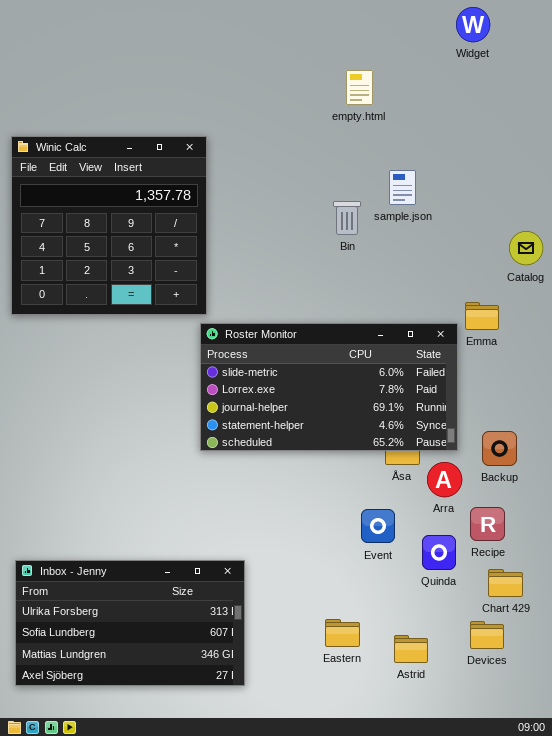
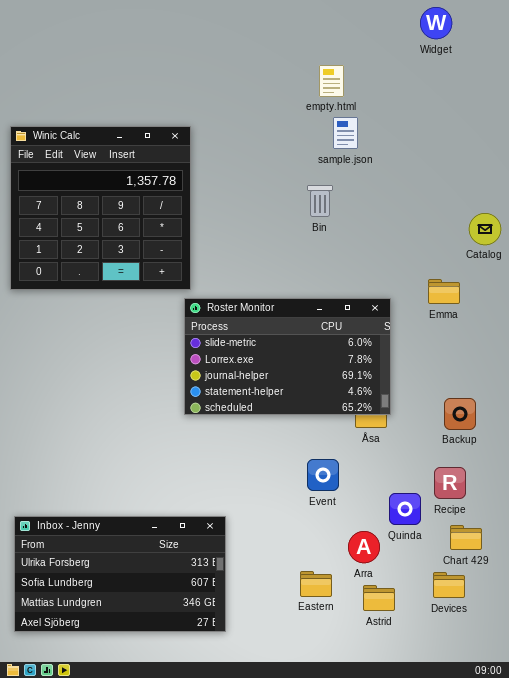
sample.json: [389,170,416,205] -> [333,117,358,149], moved
Roster Monitor: [200,323,458,451] -> [184,298,391,415], resized
Arra: [427,462,462,497] -> [348,531,380,563], moved
Event: [361,509,395,543] -> [307,459,339,491], moved

